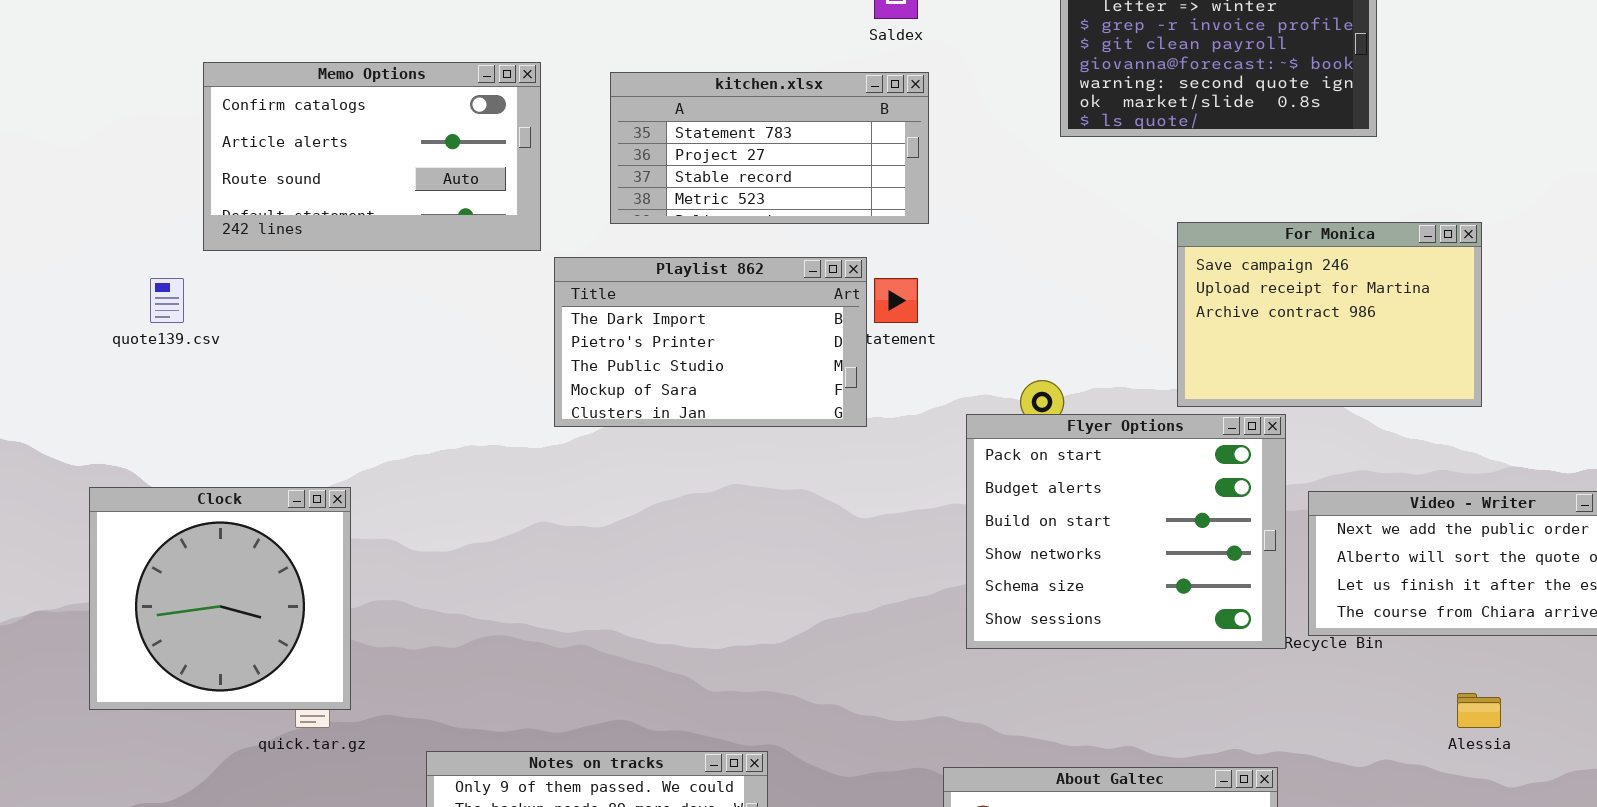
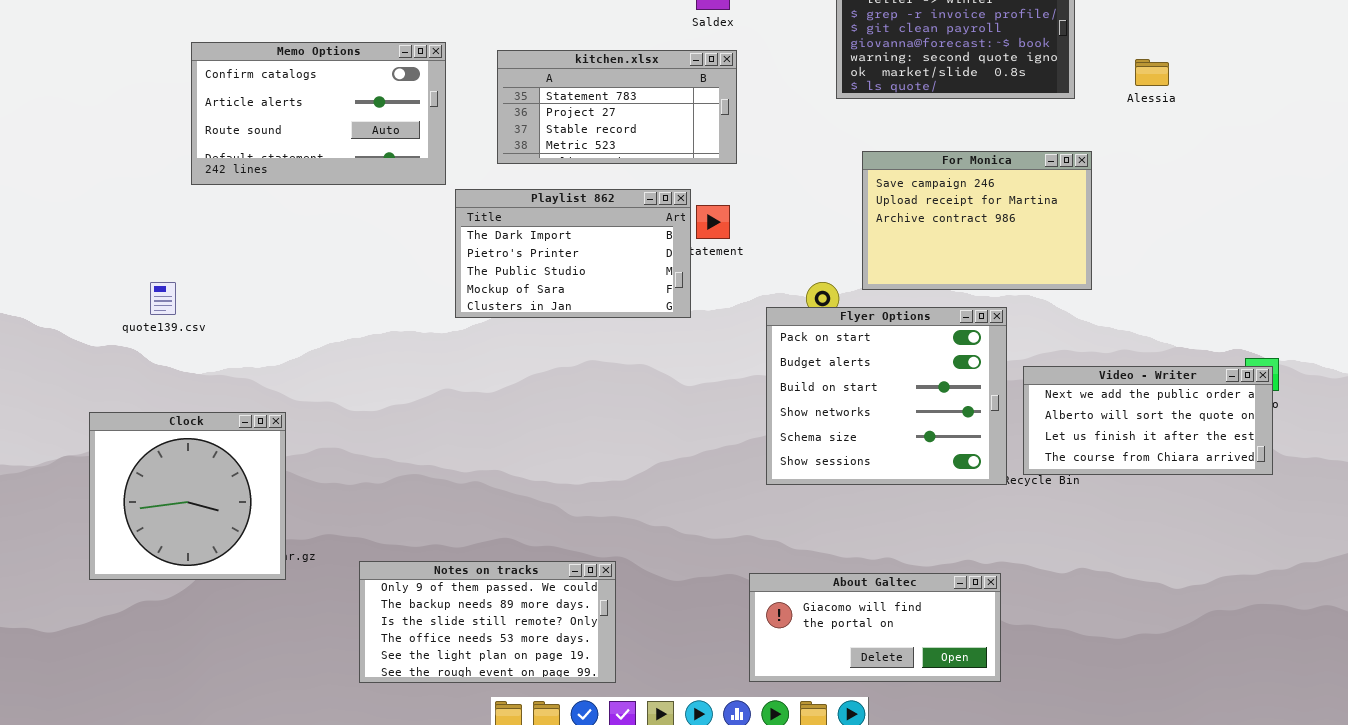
For Monica: [1177,222,1482,407] -> [862,151,1092,290], moved
quote139.csv: [150,278,184,323] -> [150,282,176,315], moved
Clock: [89,487,351,710] -> [89,412,286,580], moved
Alessia: [1457,693,1501,728] -> [1135,59,1169,86], moved

